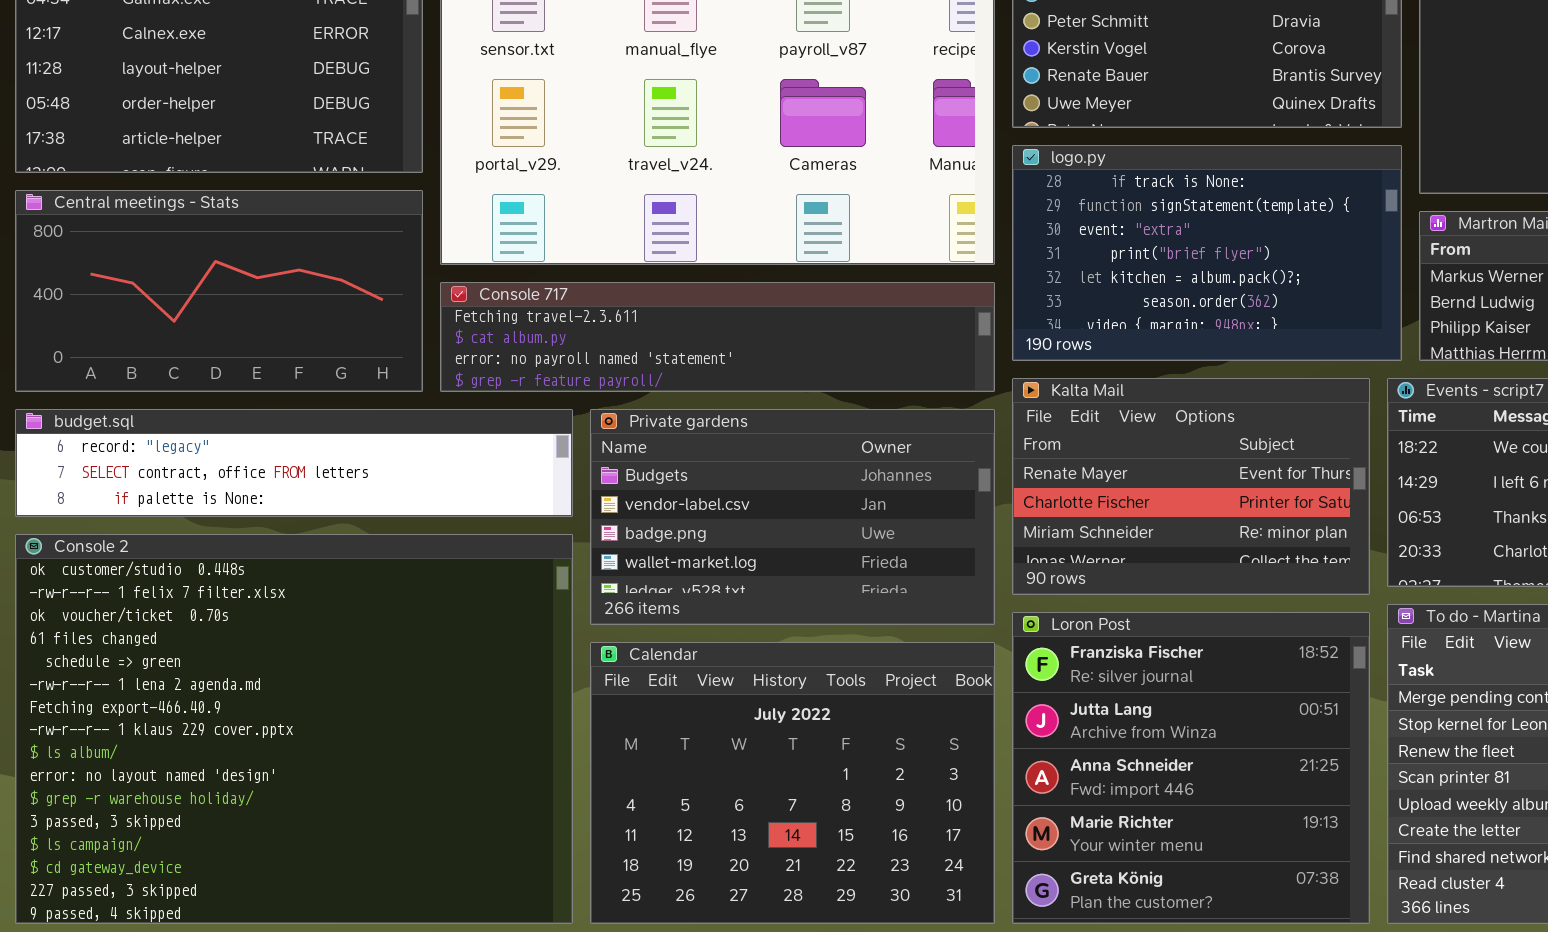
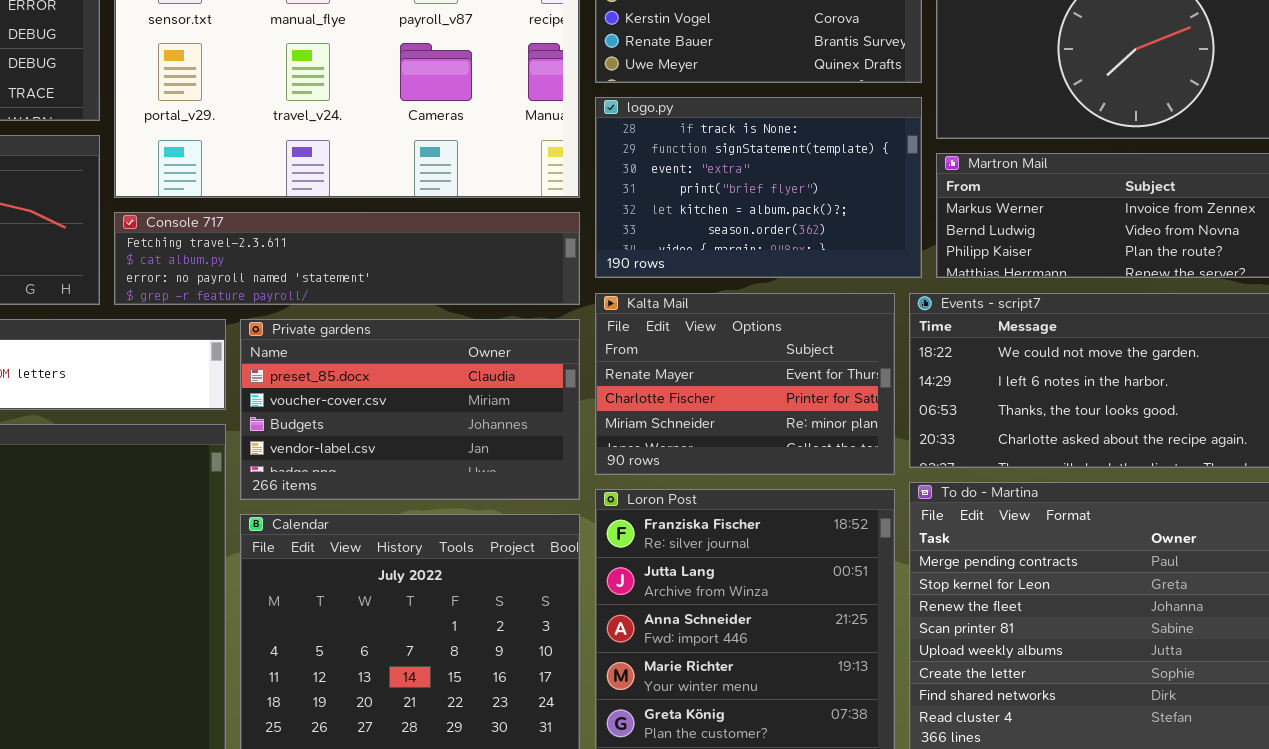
Private gardens: [590,409,995,625] -> [240,319,580,500], scrolled up 2 rows

